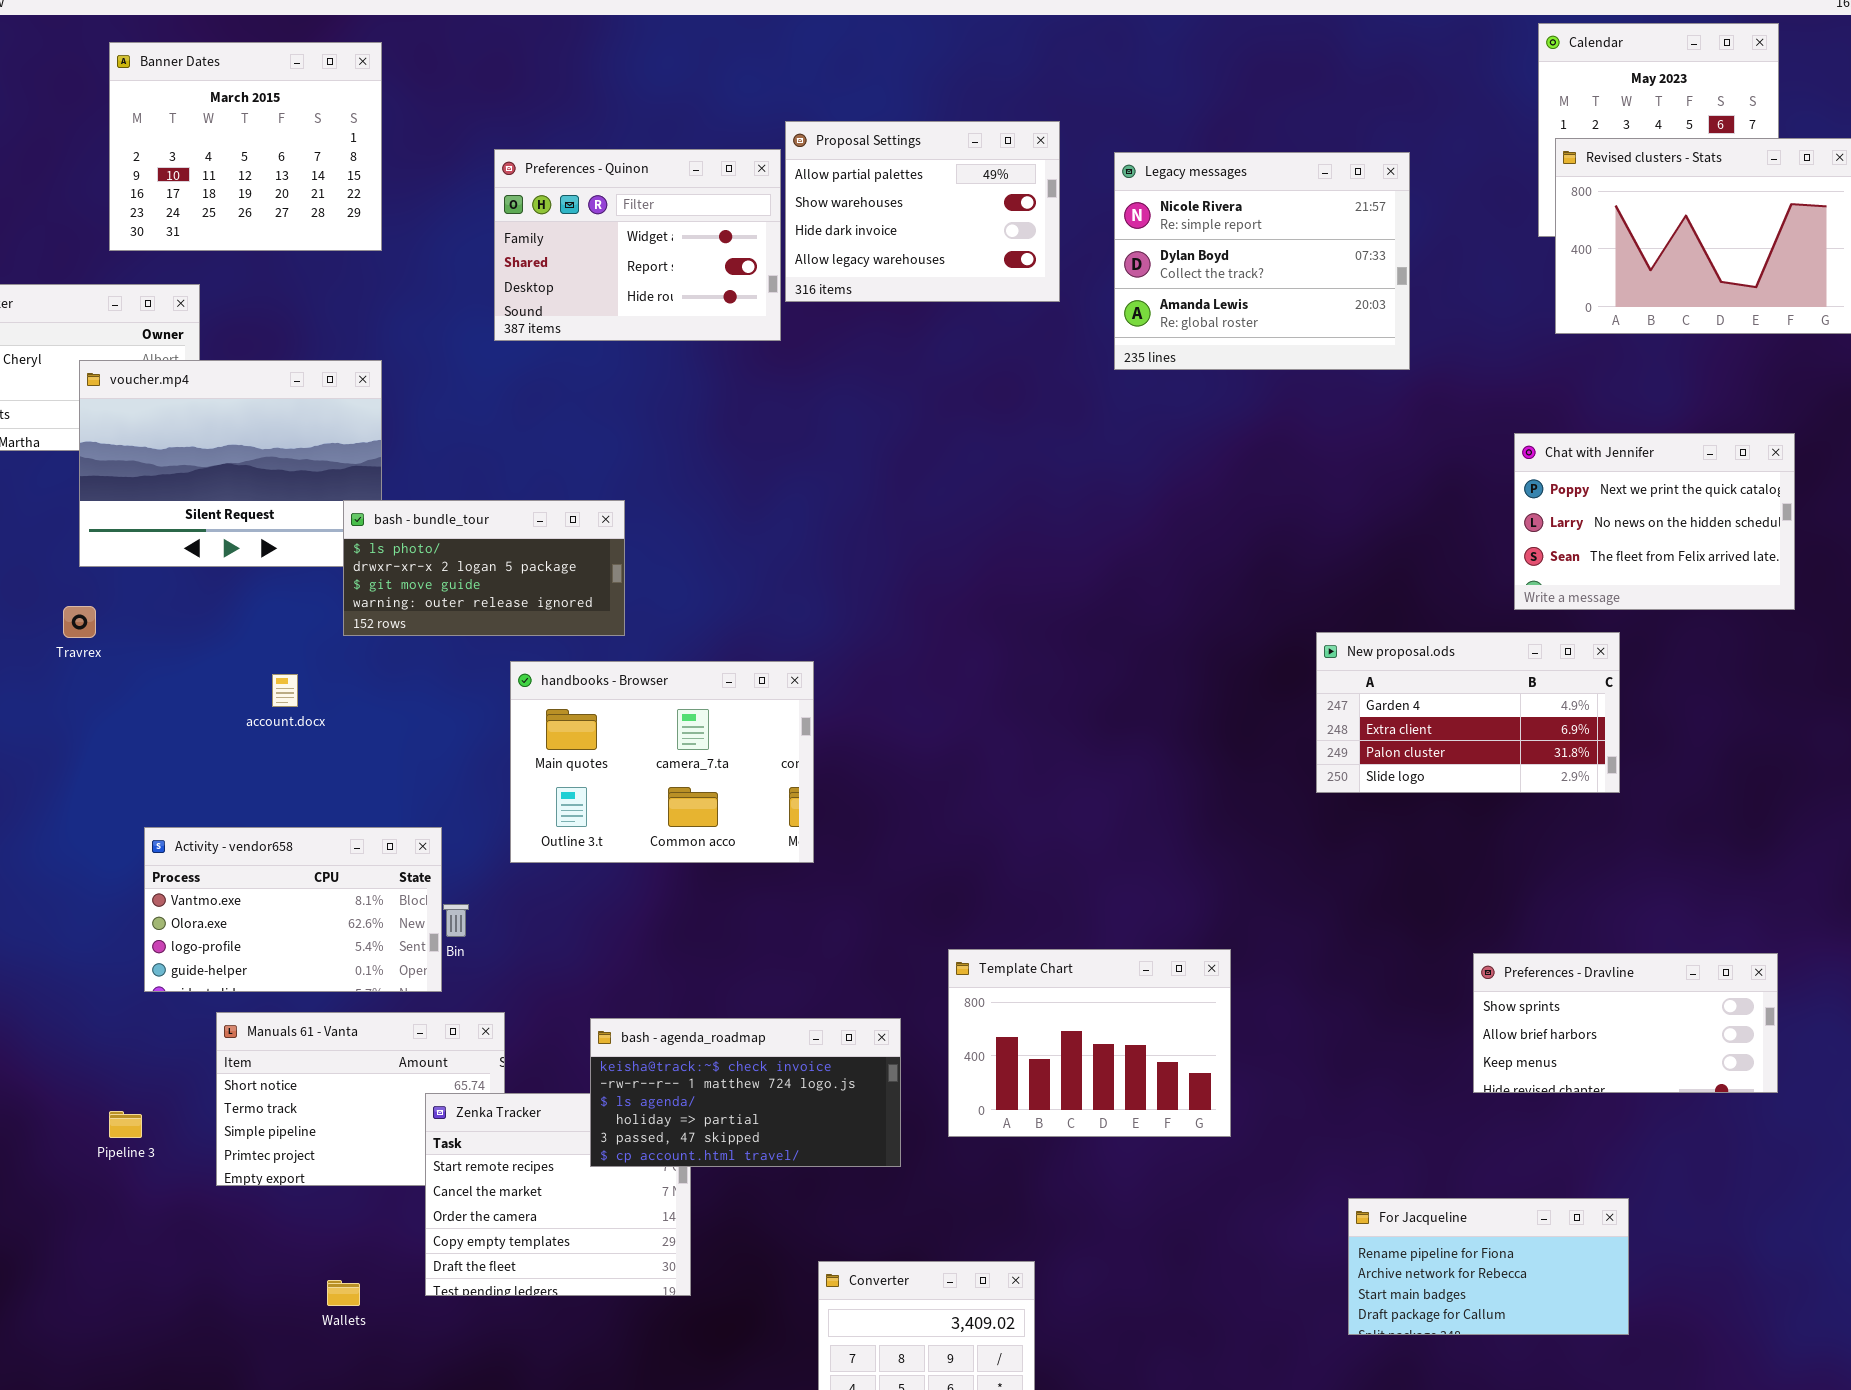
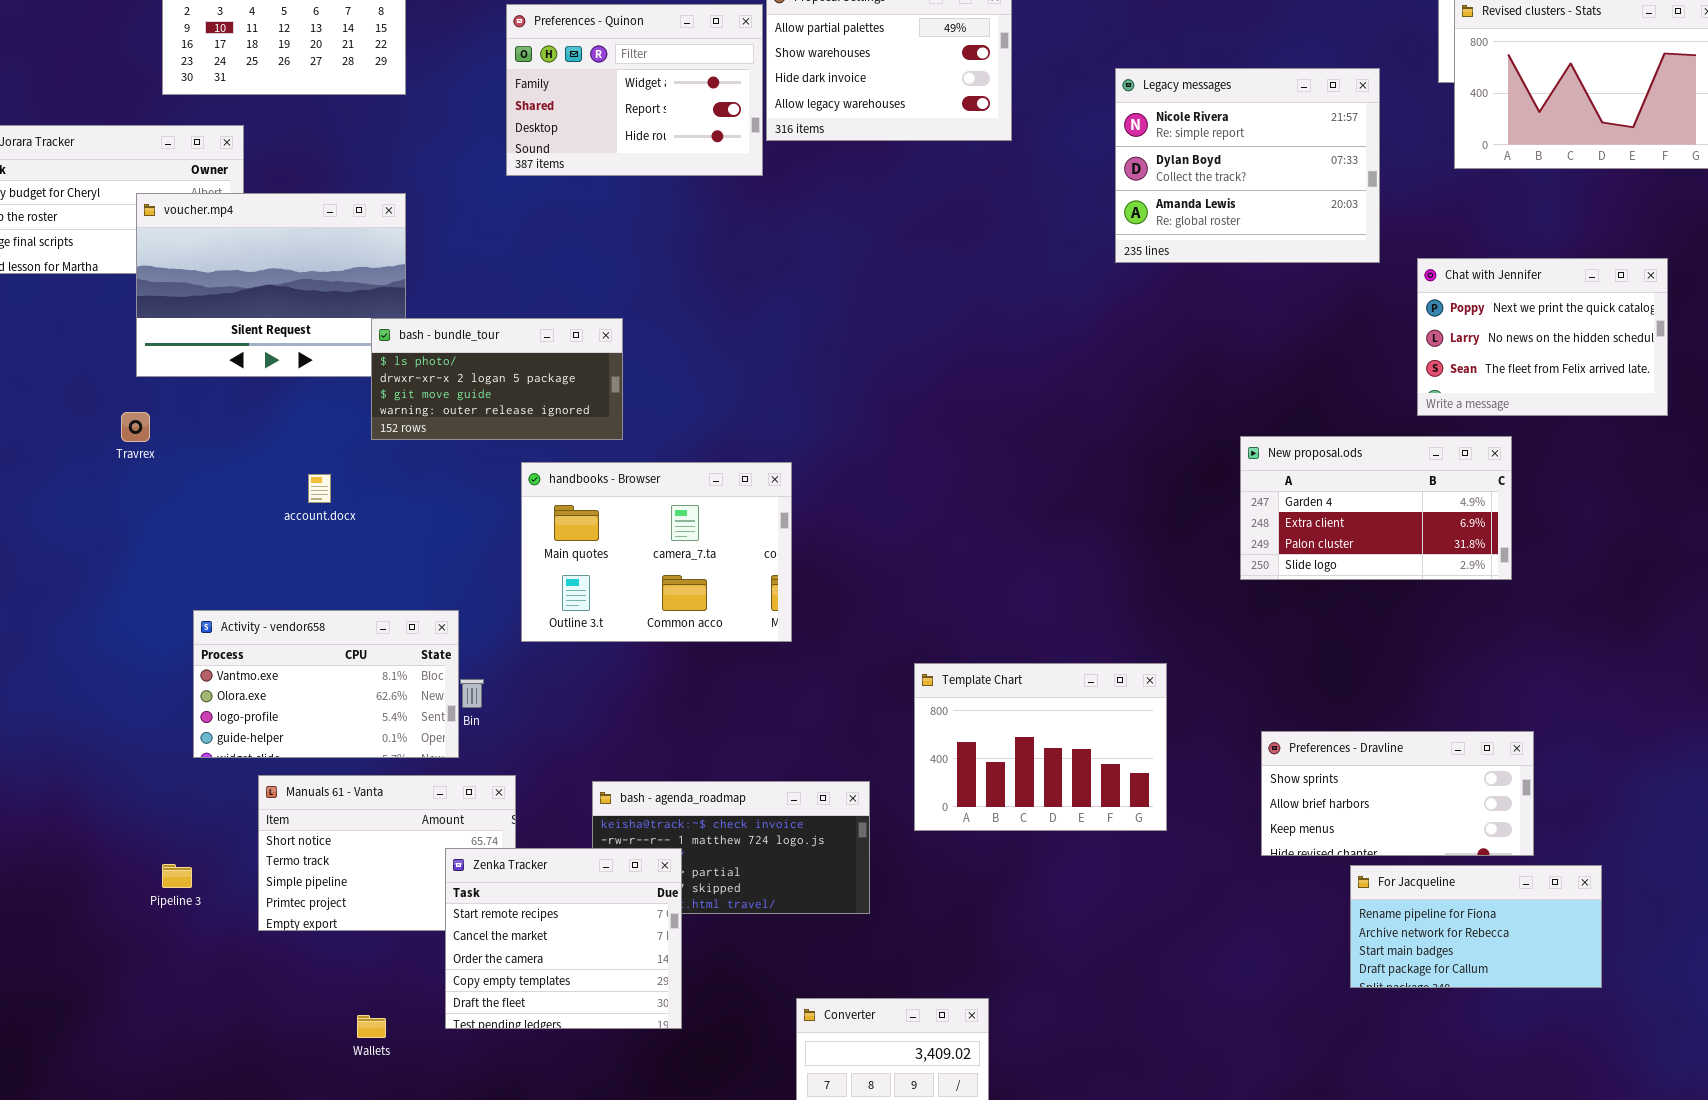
Legacy messages: [1114,152,1410,370] -> [1115,68,1380,263], moved
Template Chart: [948,949,1231,1137] -> [914,663,1167,831], moved
Preferences - Dravline: [1473,953,1778,1093] -> [1261,731,1534,856], moved
Zenka Tracker: [425,1093,691,1296] -> [445,848,682,1029], raised
For Jacqueline: [1348,1198,1629,1335] -> [1350,865,1602,988], moved

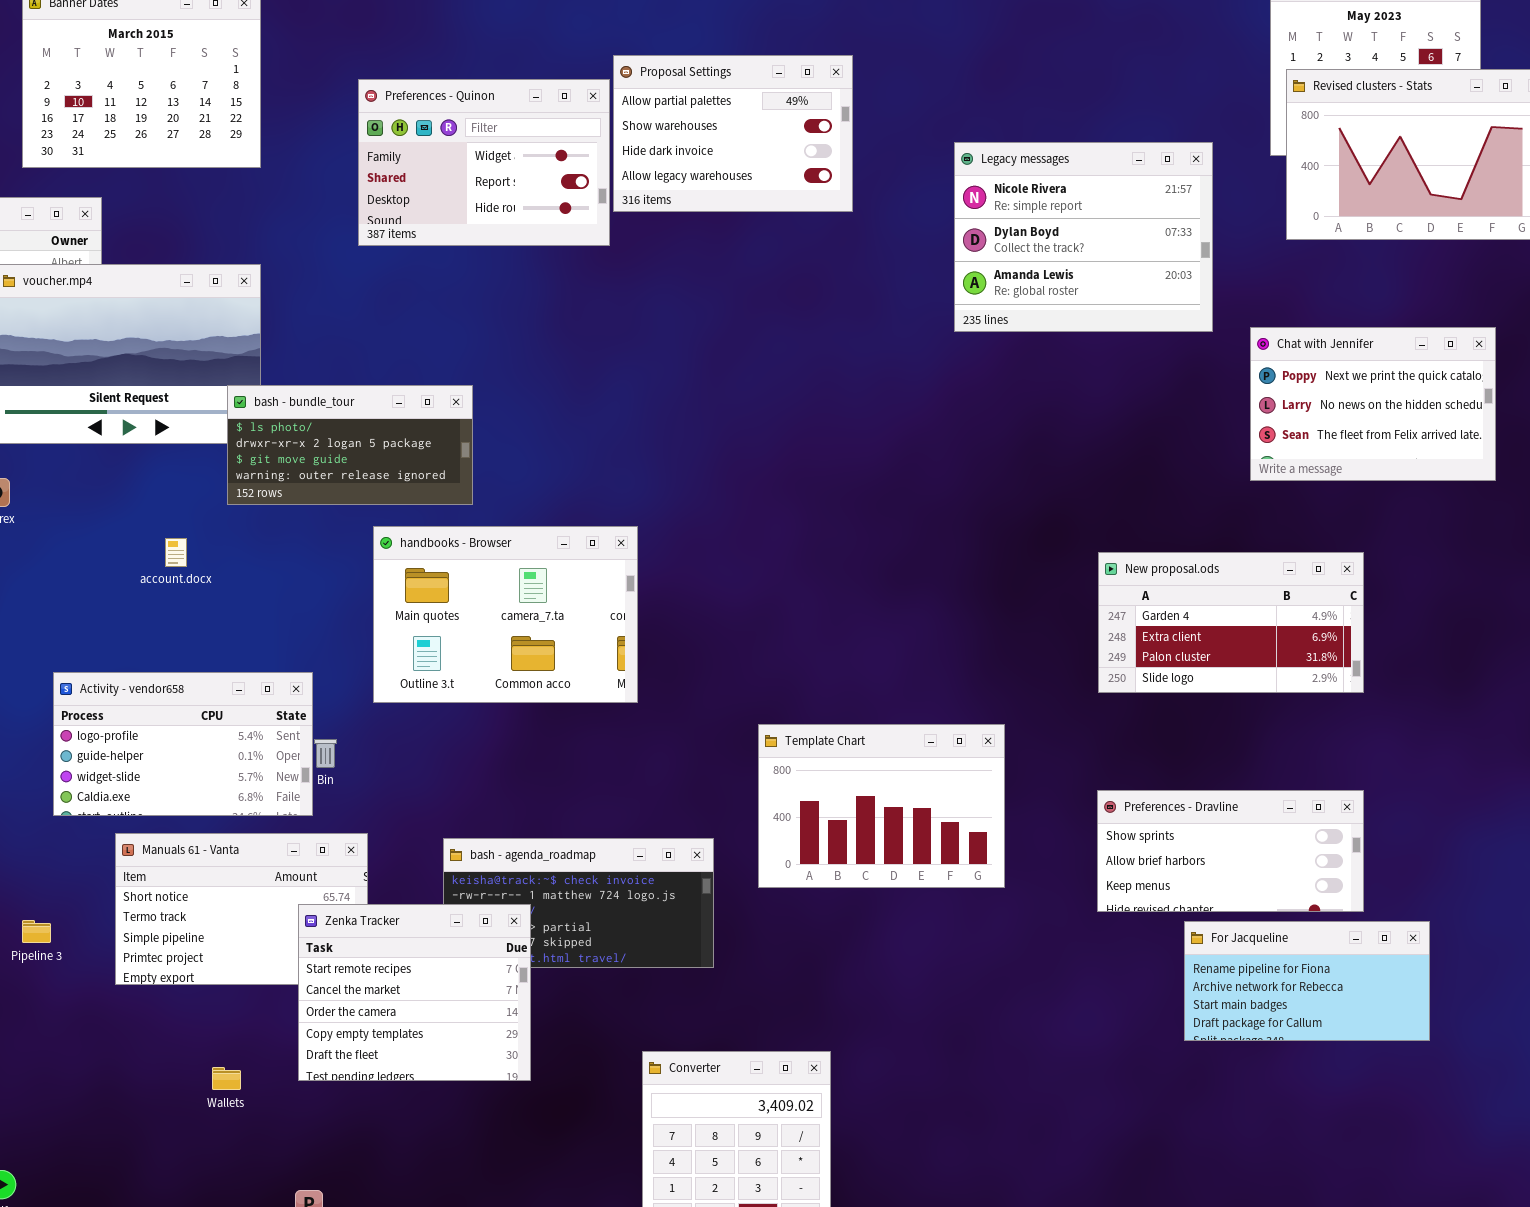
New proposal.ods: [1240,436,1512,580] -> [1098,552,1364,693], moved
Activity - vendor658: [193,610,459,758] -> [53,672,313,816], scrolled down 2 rows

